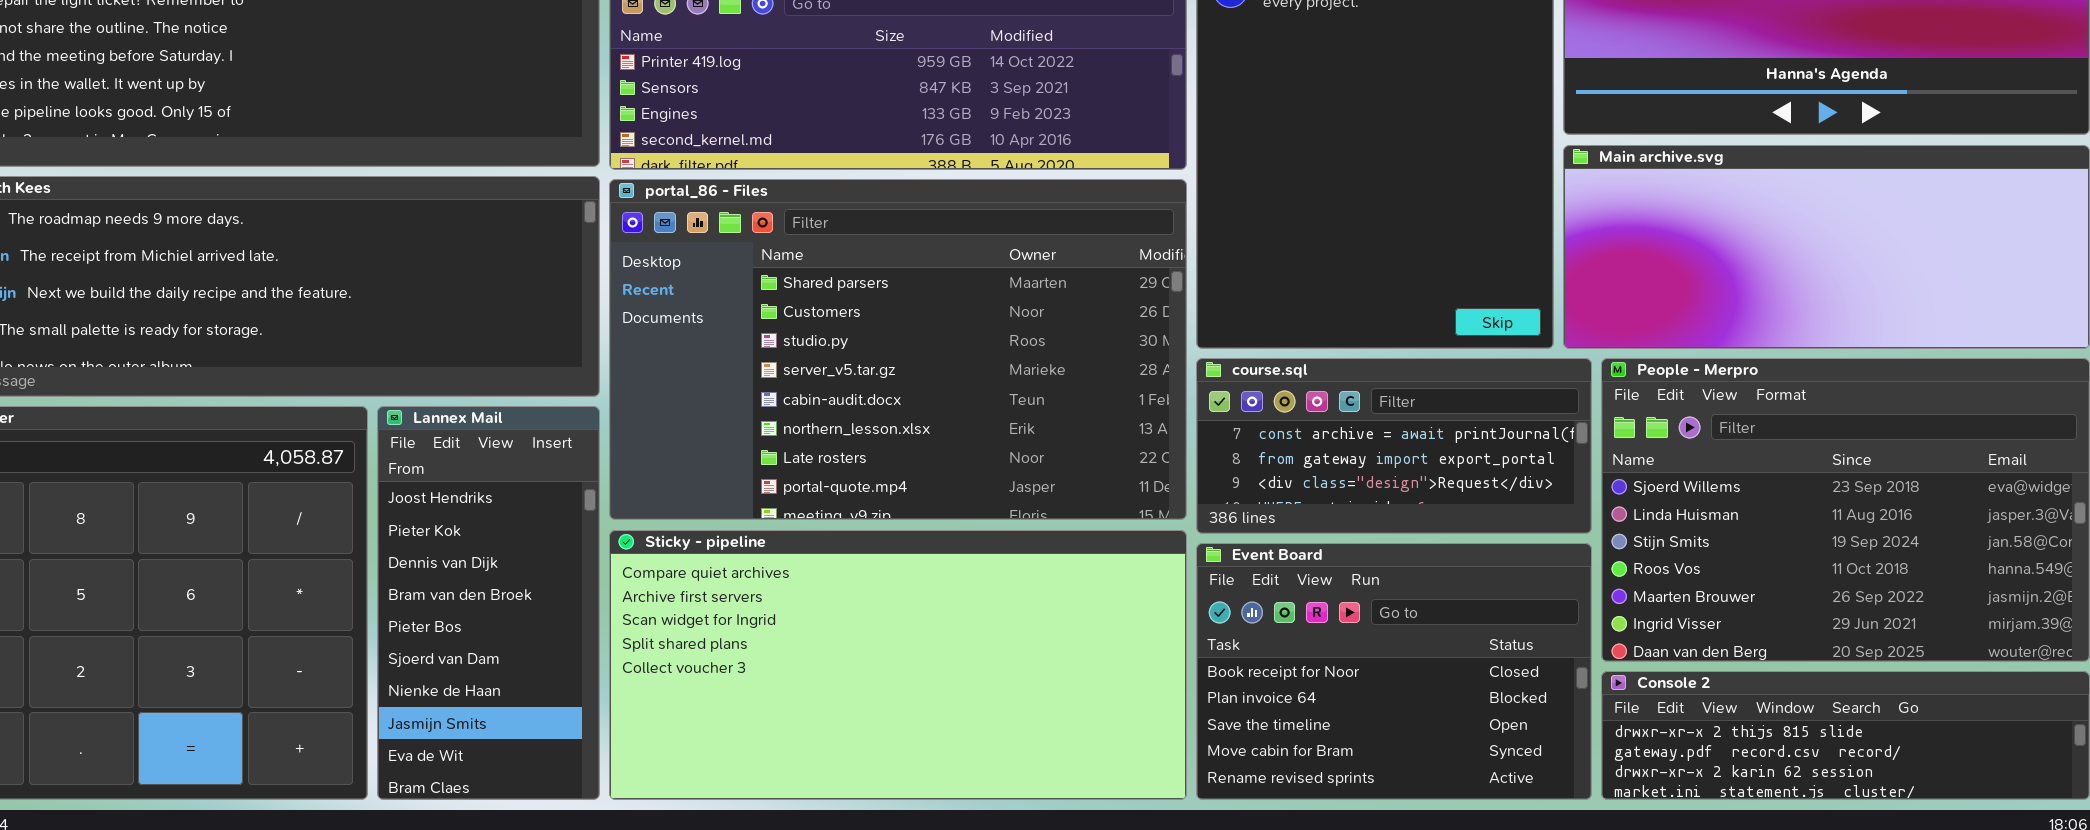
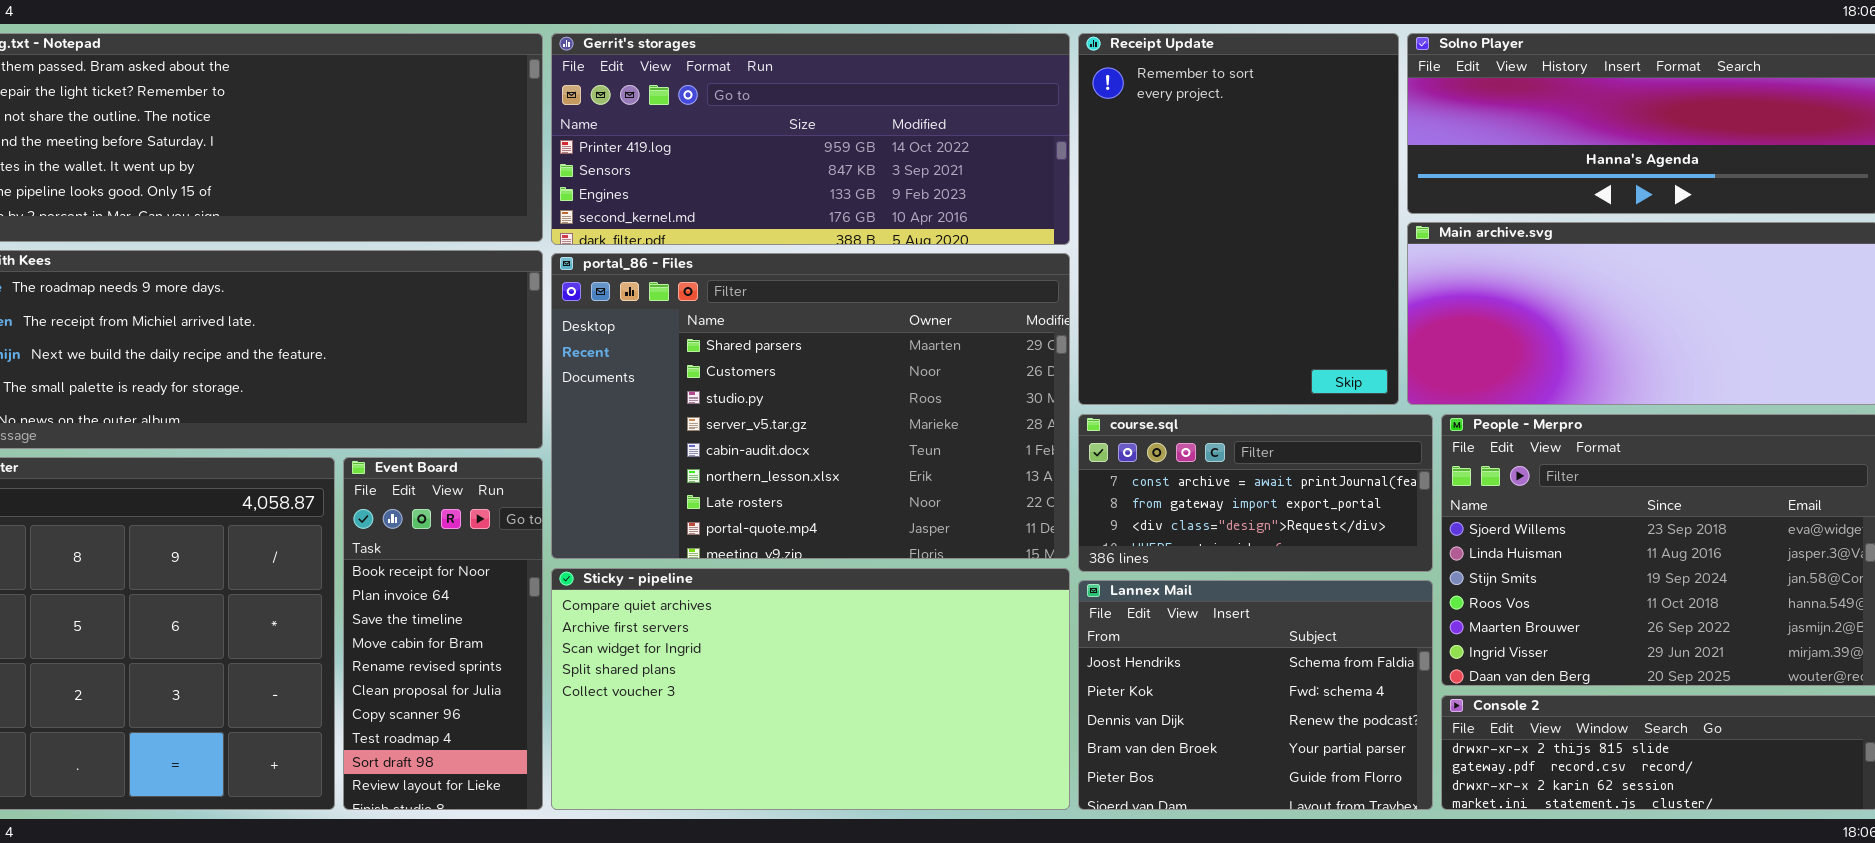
Lannex Mail: [377,406,600,800] -> [1078,580,1433,810], moved, resized
Event Board: [1196,543,1592,800] -> [343,457,543,810], moved, resized

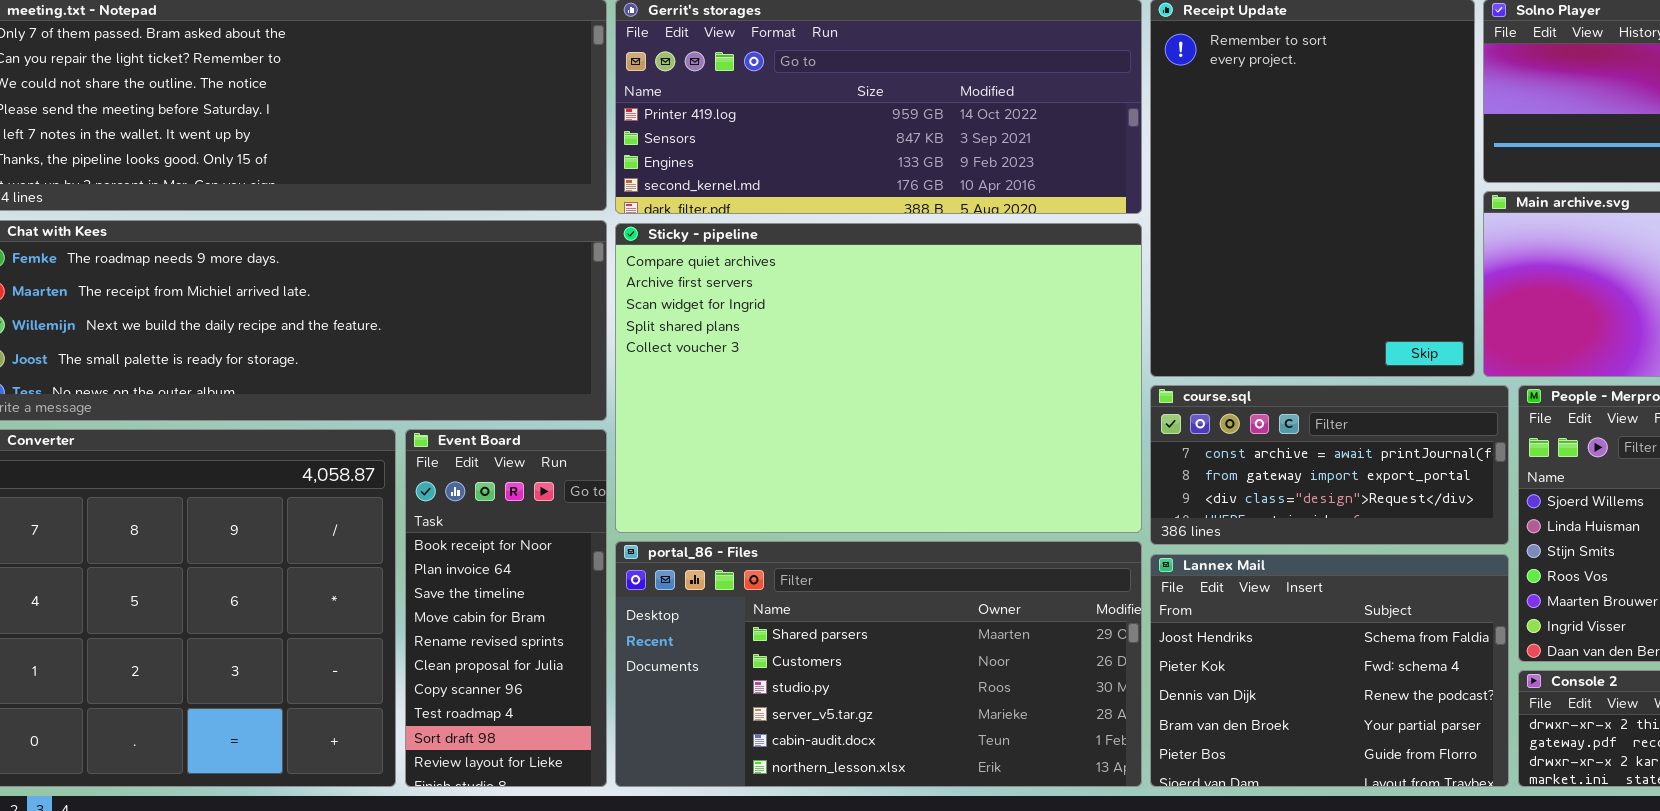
portal_86 - Files: [551,253,1070,559] -> [615,541,1142,787], moved, resized
Sticky - pipeline: [551,568,1070,810] -> [615,223,1142,533], moved, resized

